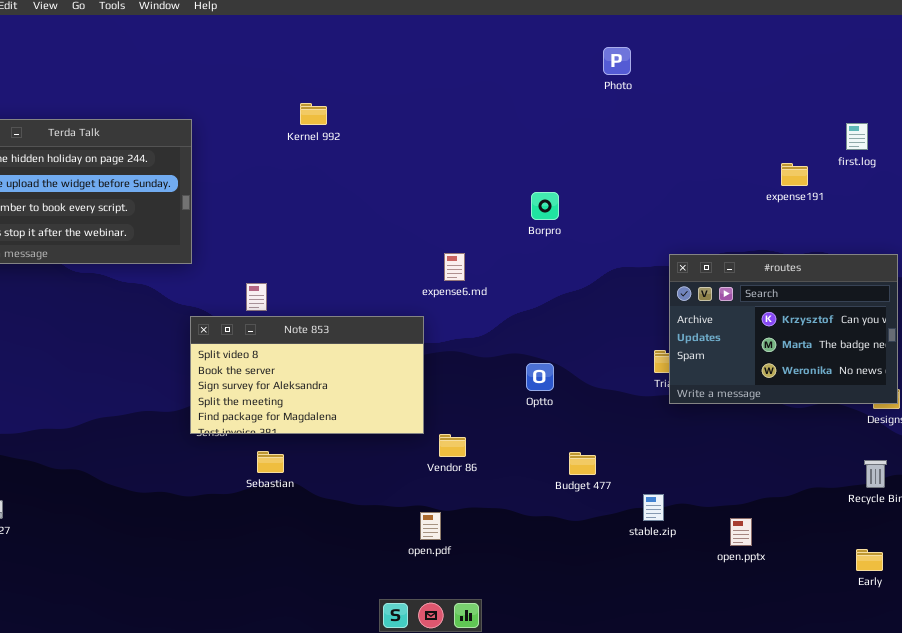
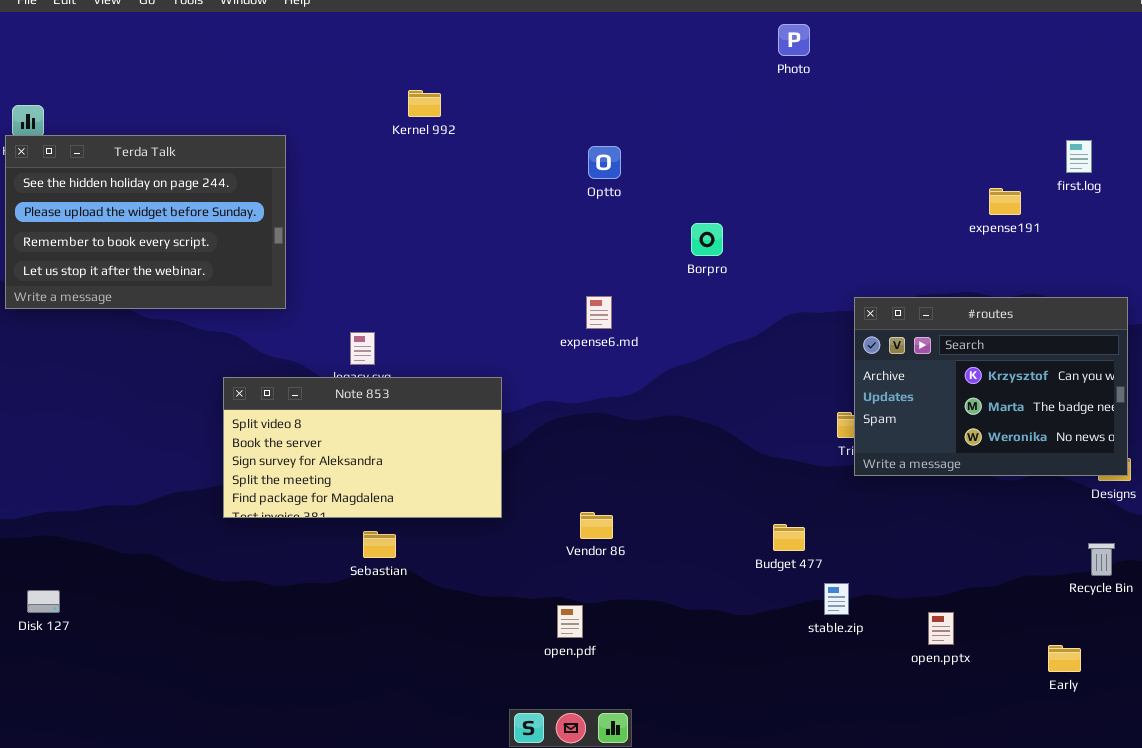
Photo: [603,47,631,75] -> [778,24,810,56], moved
Kernel 992: [300,103,327,125] -> [408,90,441,117], moved
Note 853: [190,316,424,434] -> [223,377,502,518], moved
Optto: [526,363,554,391] -> [588,146,621,179], moved
Budget 477: [569,452,596,475] -> [773,524,805,551], moved
Early: [856,549,883,571] -> [1048,645,1081,672], moved

